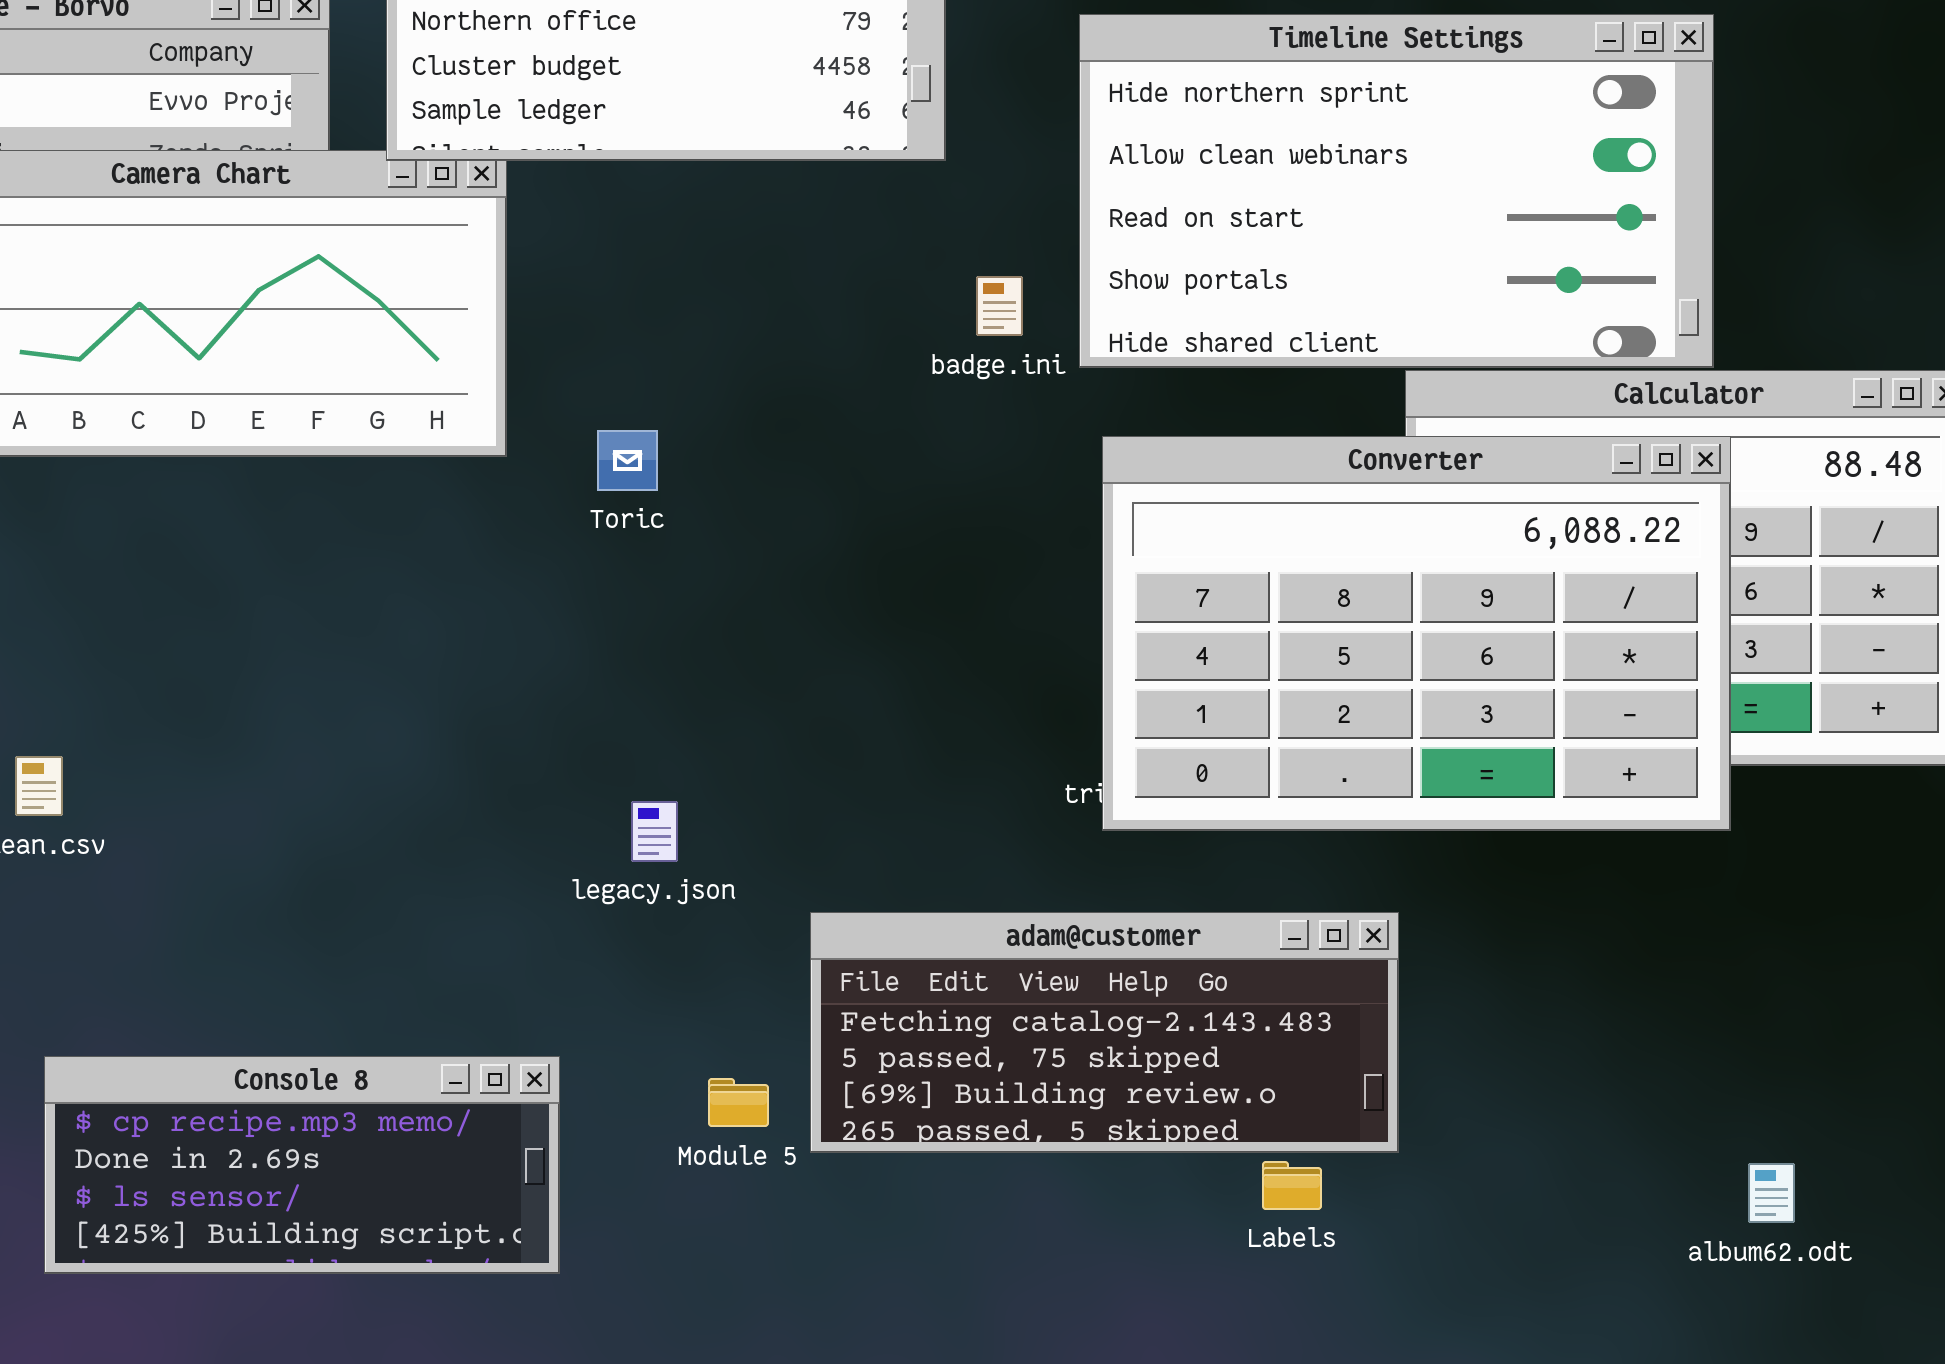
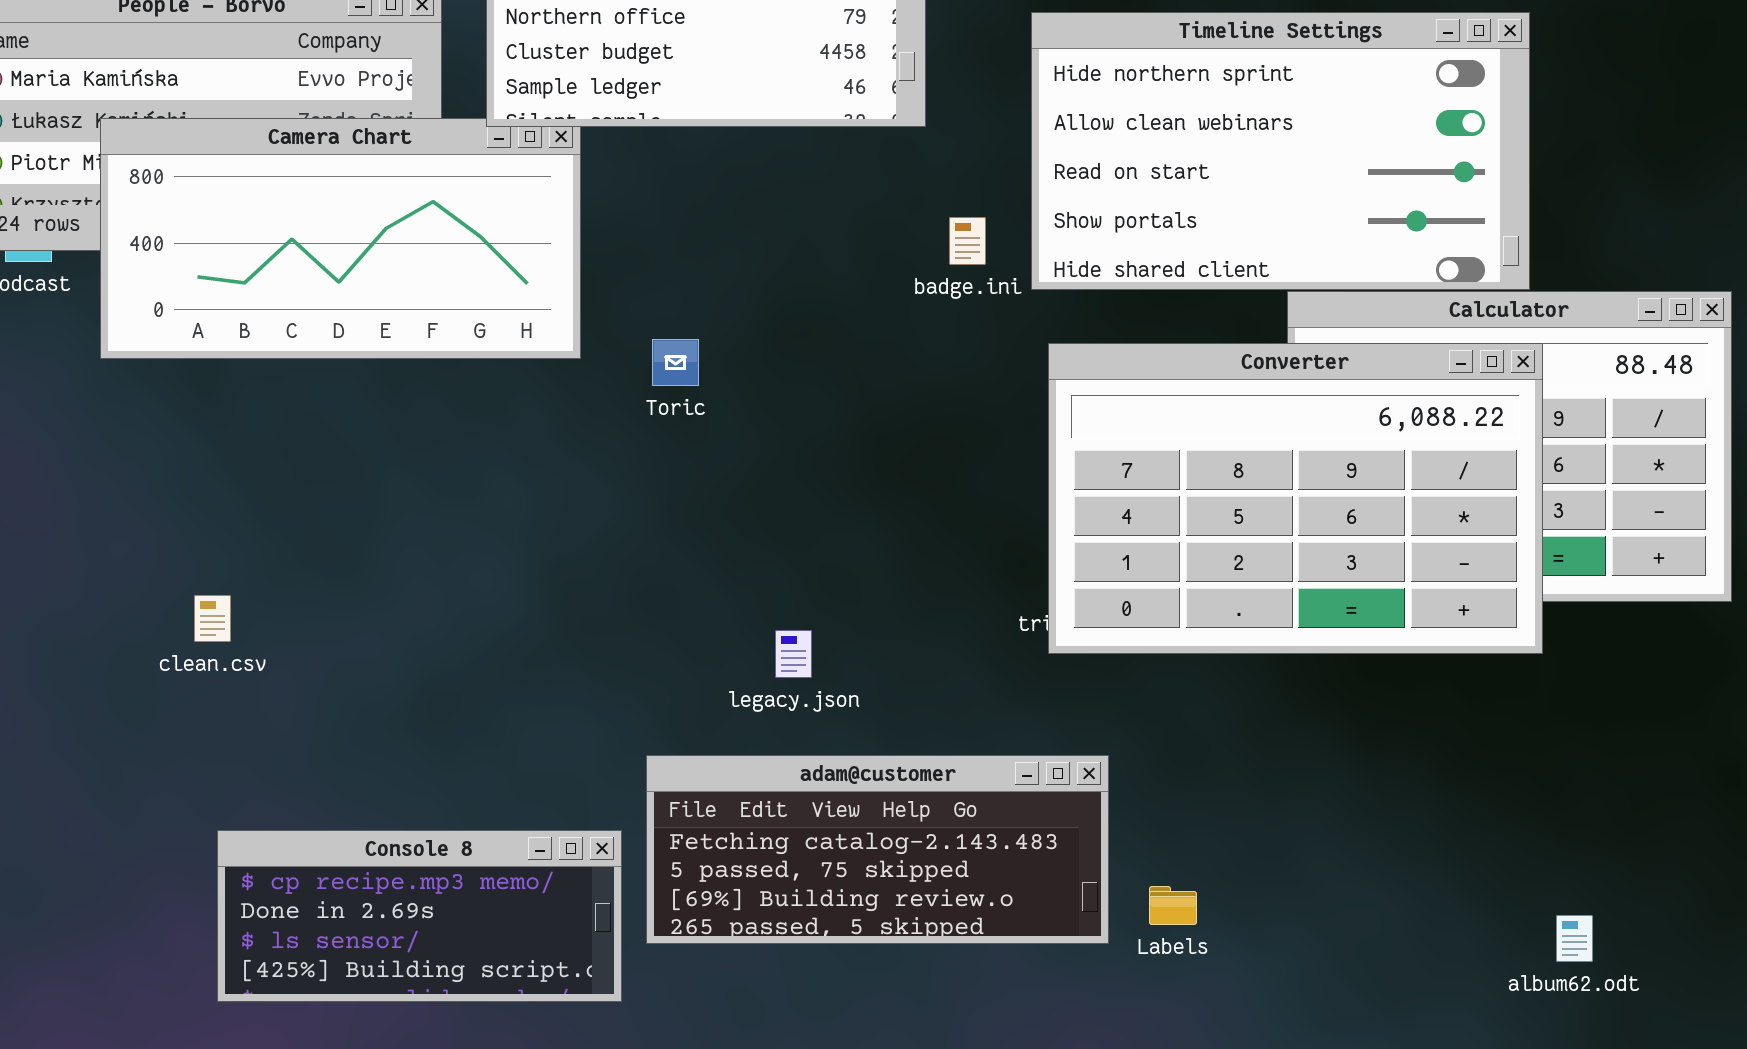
legacy.json: [631,801,678,862] -> [775,630,812,678], moved
adam@customer: [810,912,1399,1153] -> [646,755,1109,944], moved
Labels: [1262,1161,1322,1210] -> [1149,886,1197,925], moved

